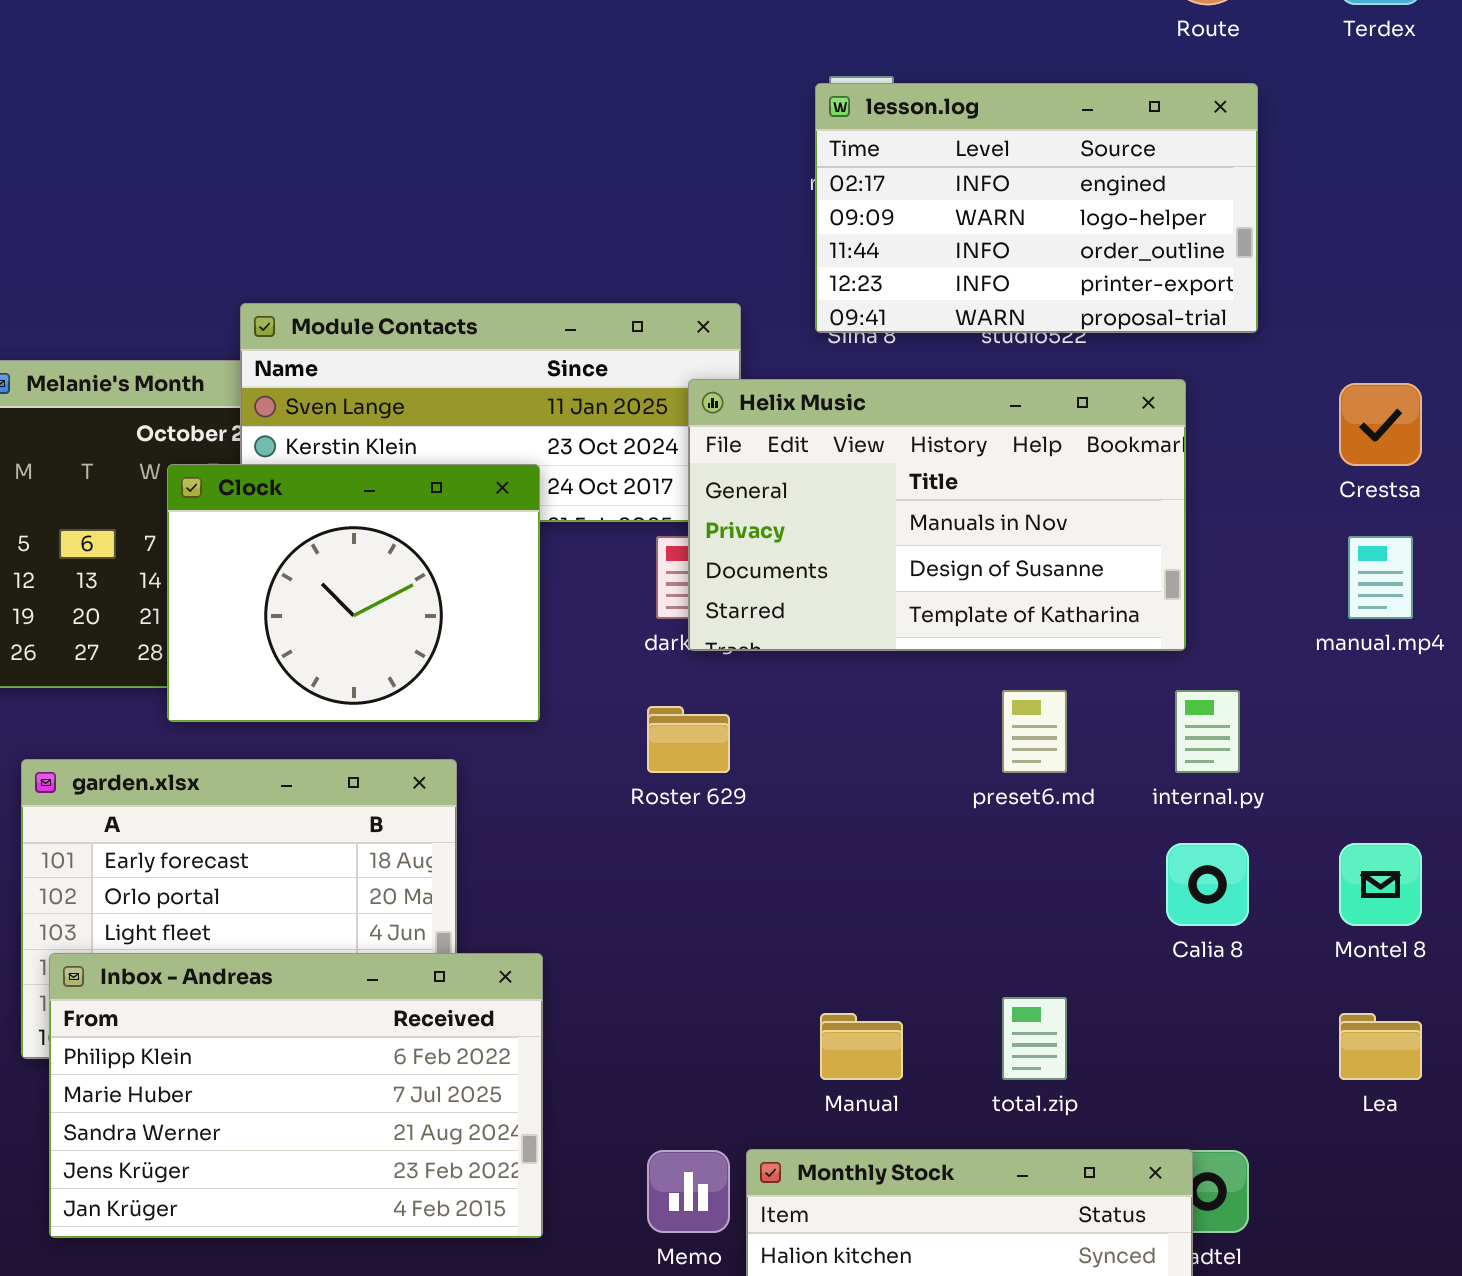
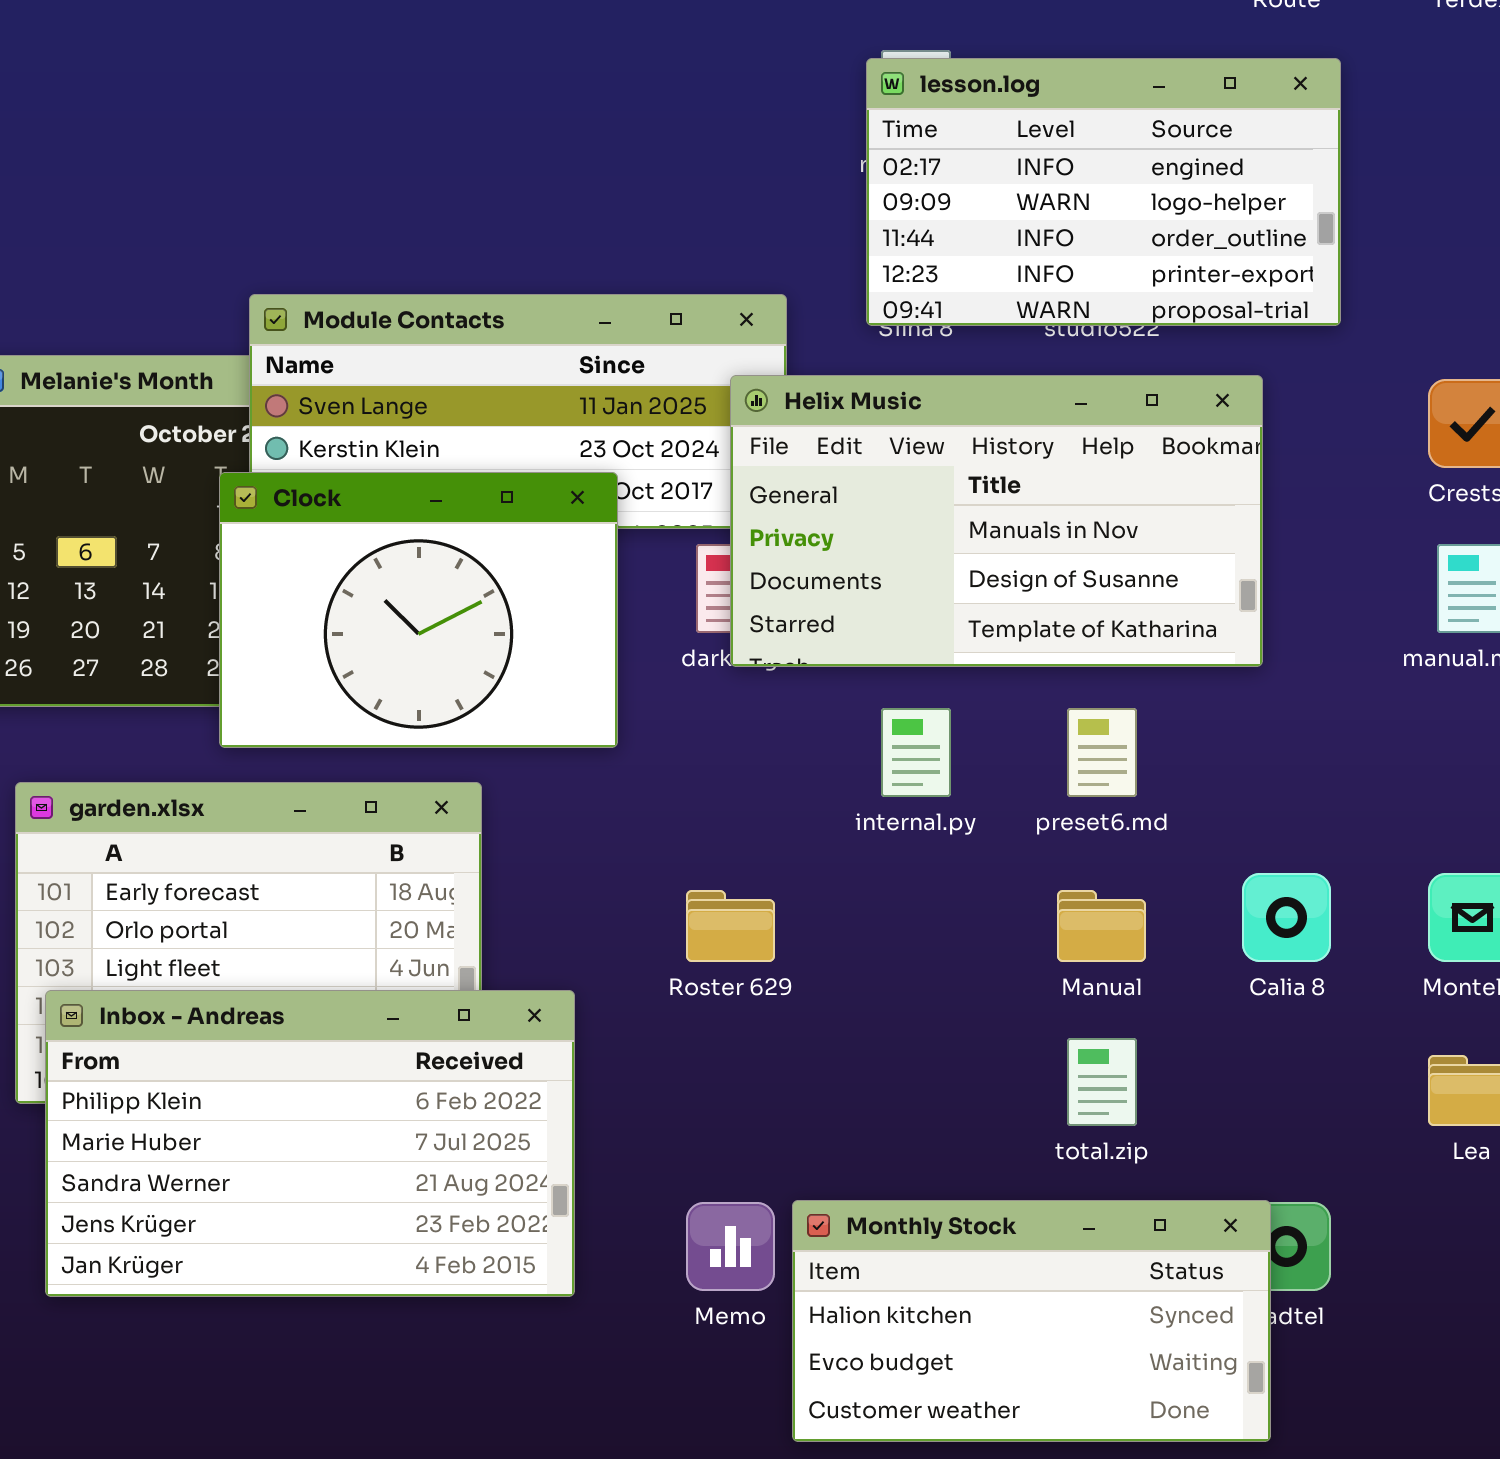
Clock: [167,464,540,722] -> [219,472,618,748], moved
internal.py: [1175,690,1240,773] -> [881,708,951,797], moved
Roster 629: [647,706,730,773] -> [686,890,775,962], moved
Manual: [820,1013,903,1080] -> [1057,890,1146,962], moved

